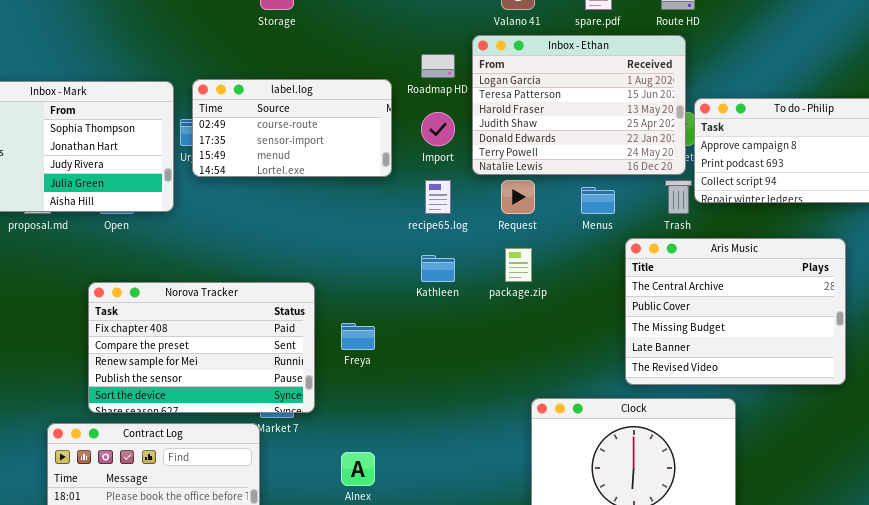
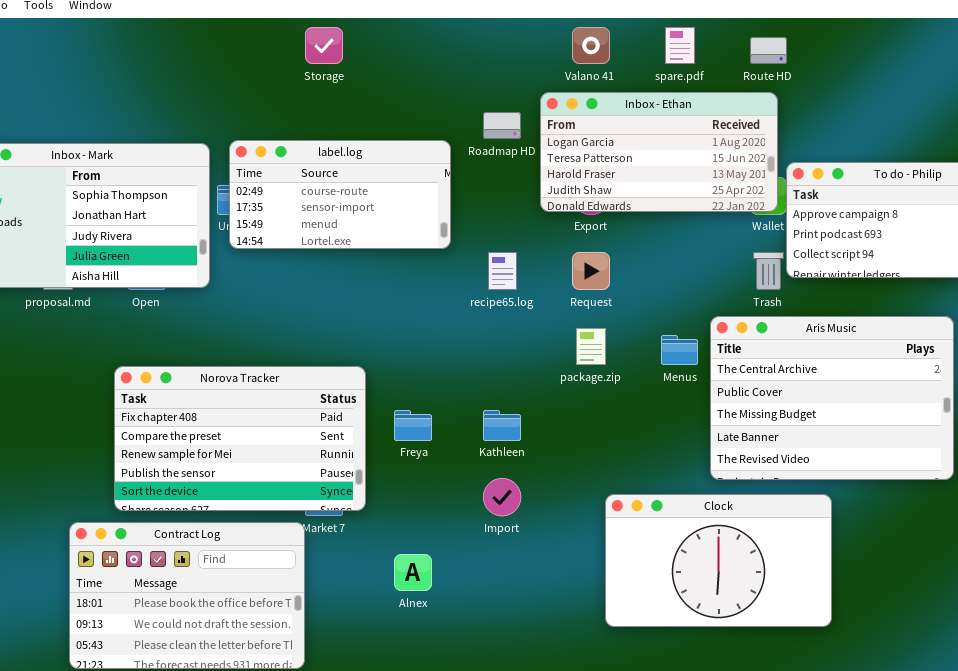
Inbox - Ethan: [472,35,686,175] -> [540,92,778,212], resized
Import: [421,112,455,146] -> [483,478,521,516], moved
Menus: [581,187,615,214] -> [661,335,698,365], moved
Kathleen: [421,255,455,282] -> [483,410,521,441], moved

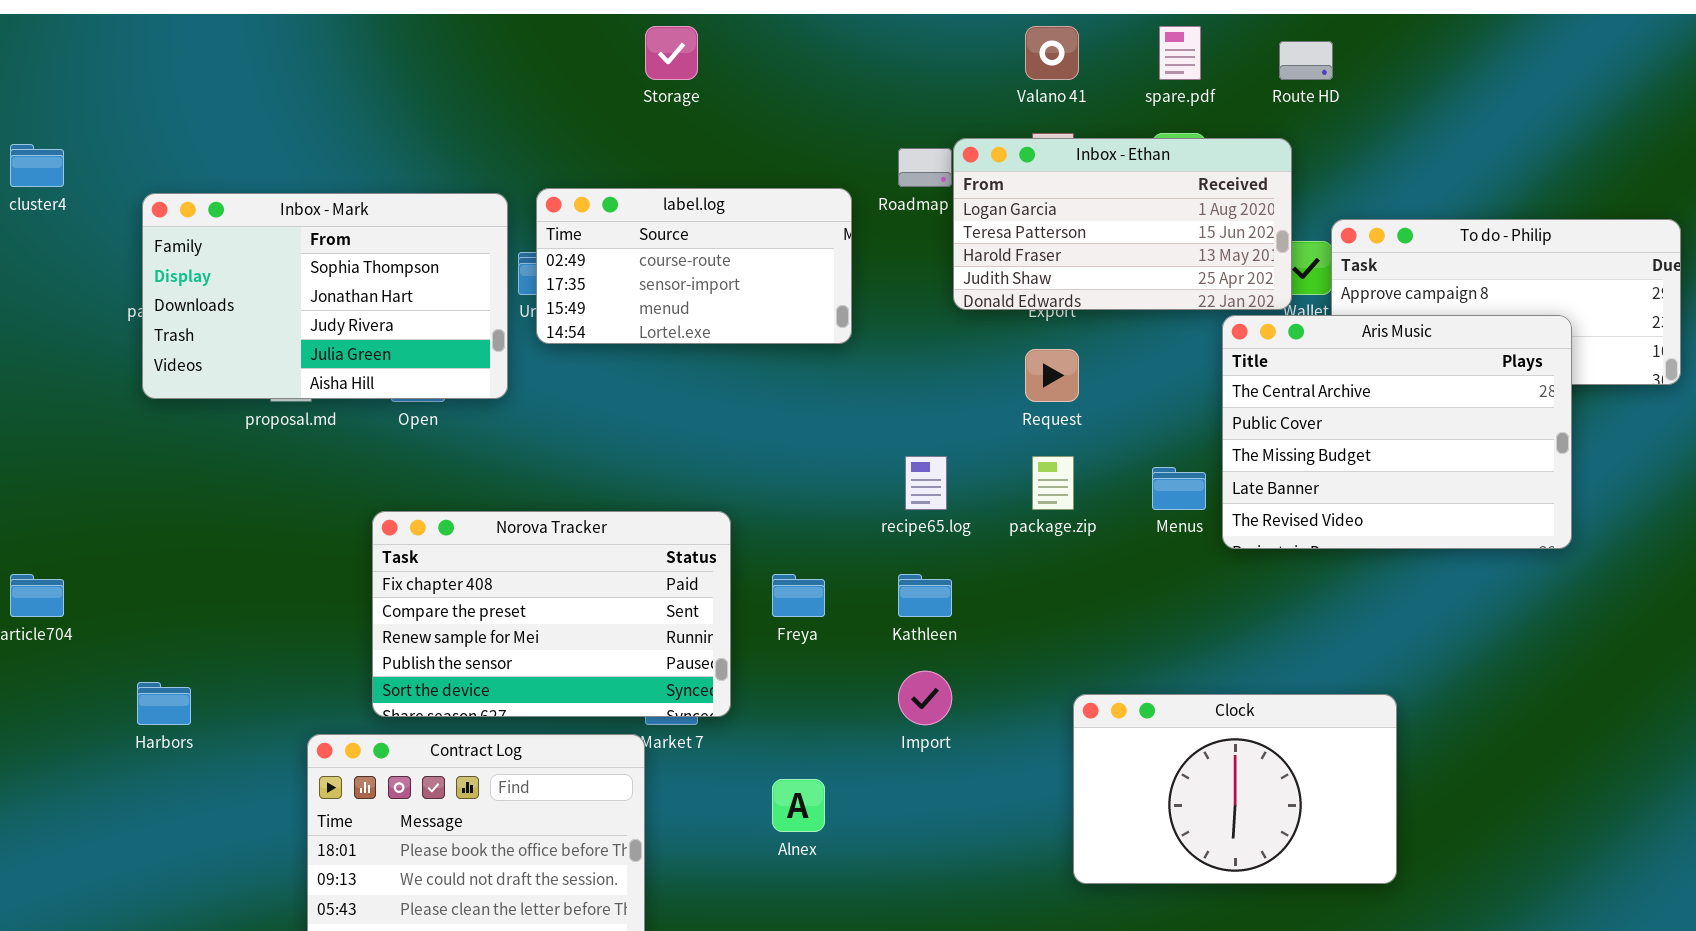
Inbox - Ethan: [540,92,778,212] -> [953,138,1292,310], moved
recipe65.log: [488,252,517,290] -> [905,456,947,510], moved
Aris Music: [710,316,954,480] -> [1222,315,1572,549], moved

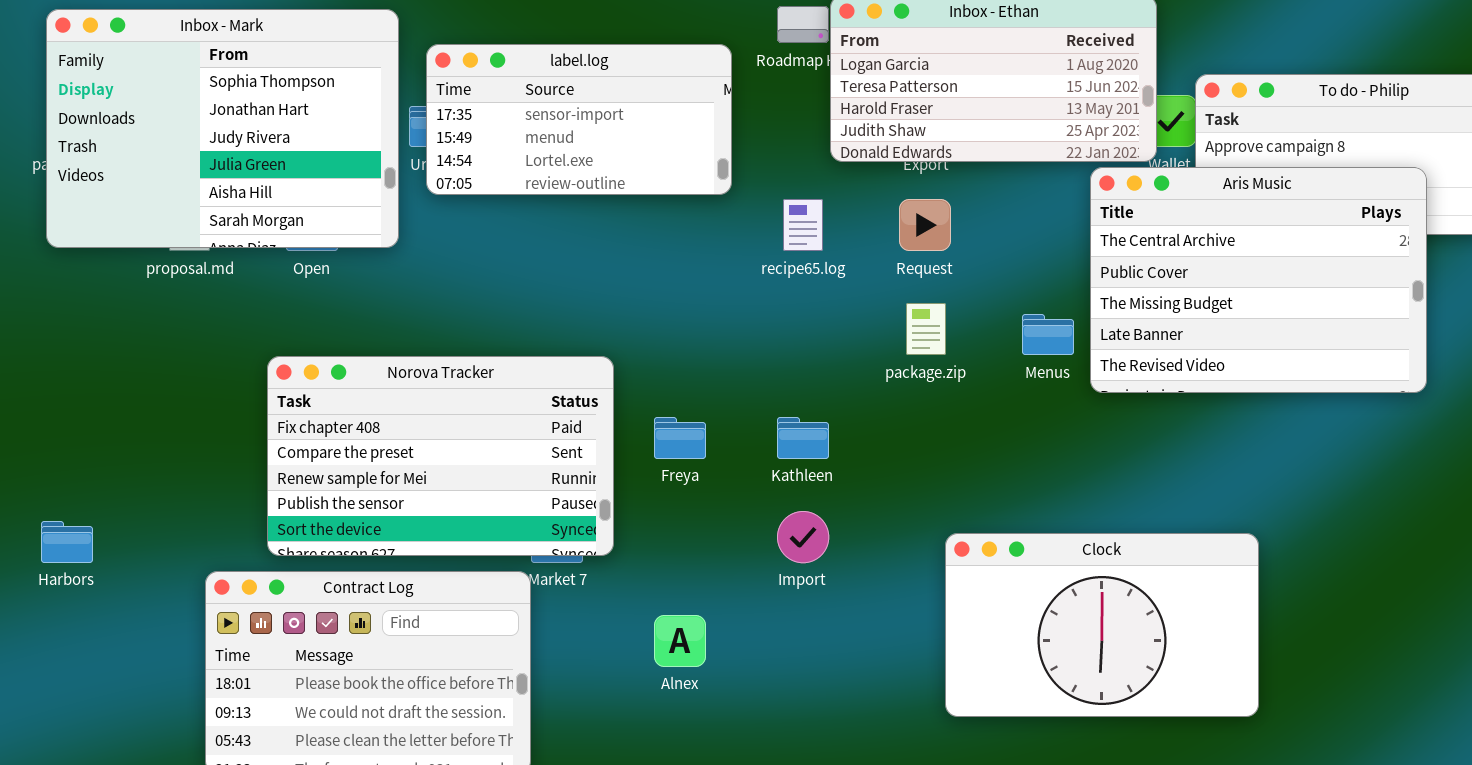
label.log: [536,188,852,344] -> [426,44,732,195], scrolled down 1 row
Inbox - Mark: [142,193,508,399] -> [46,9,399,248], resized
recipe65.log: [905,456,947,510] -> [783,199,823,251], moved

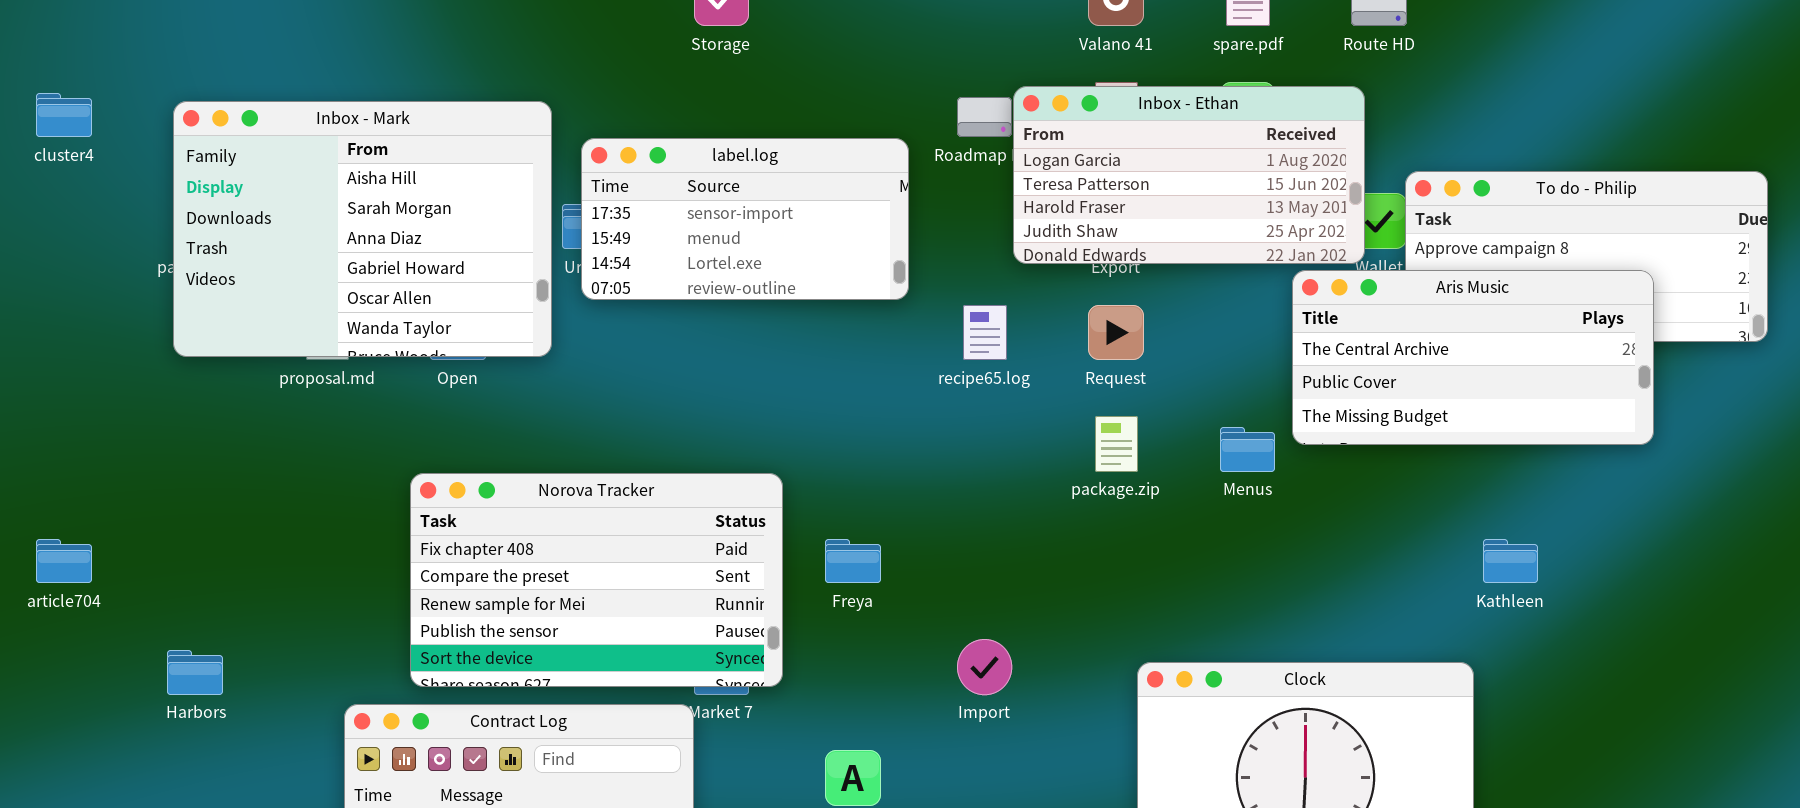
Inbox - Mark: [46,9,399,248] -> [173,101,552,357], scrolled down 4 rows
Aris Music: [1090,167,1427,393] -> [1292,270,1654,445], resized
Kathleen: [777,417,829,459] -> [1483,539,1538,583], moved

